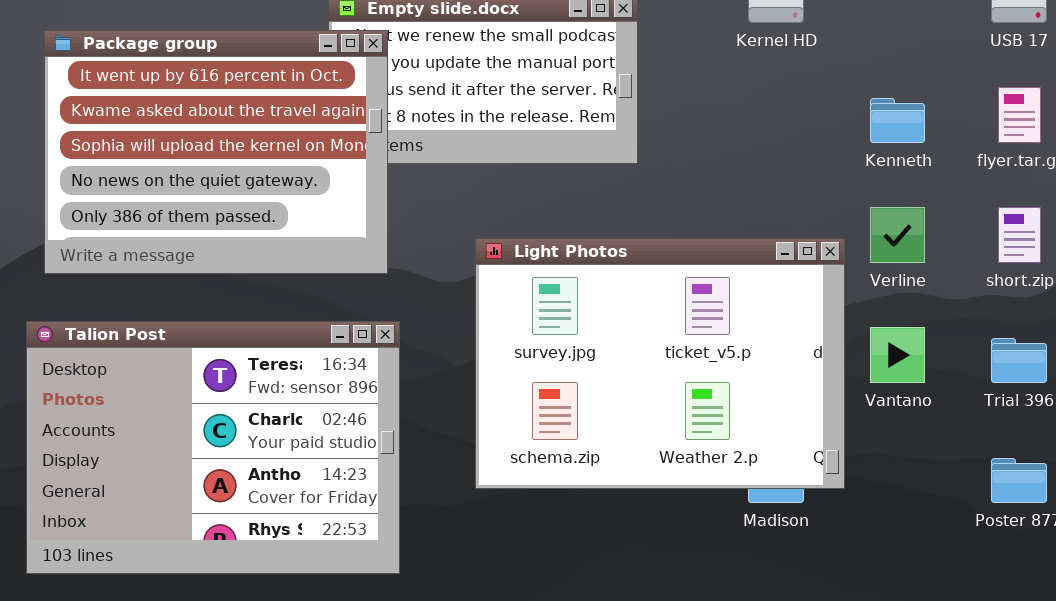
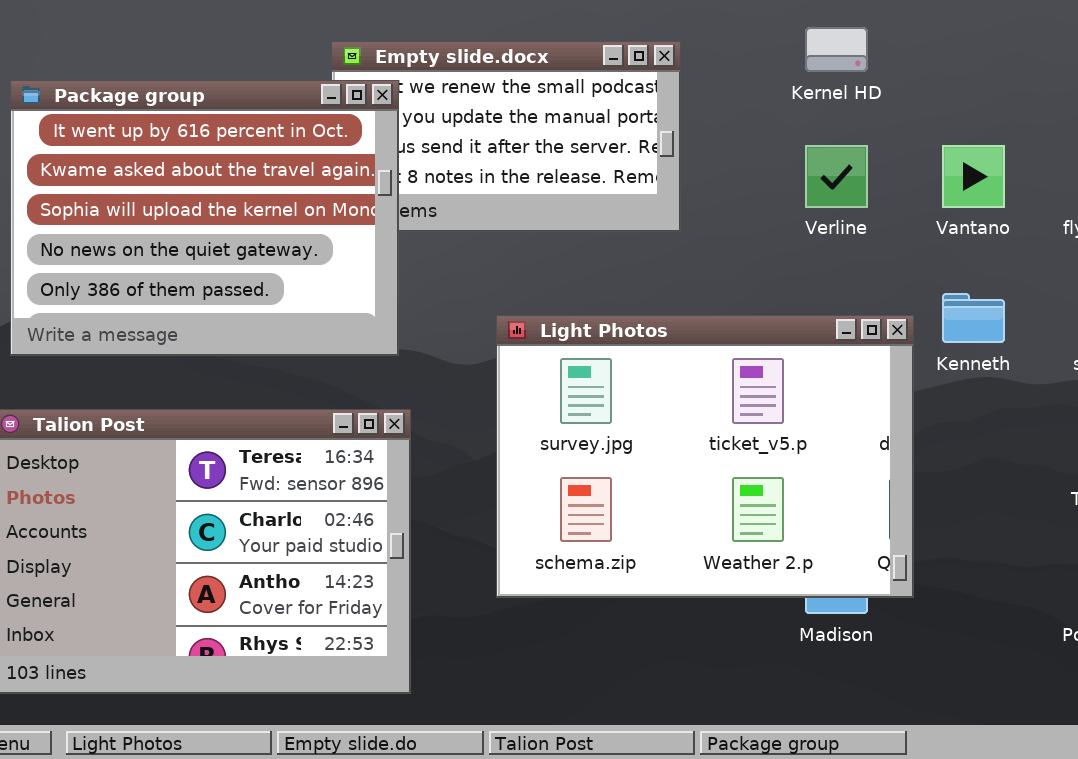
Kenneth: [870,98,925,143] -> [942,293,1005,343], moved
Verline: [870,207,925,263] -> [805,145,868,208], moved
Vantano: [870,327,925,383] -> [942,145,1005,208], moved

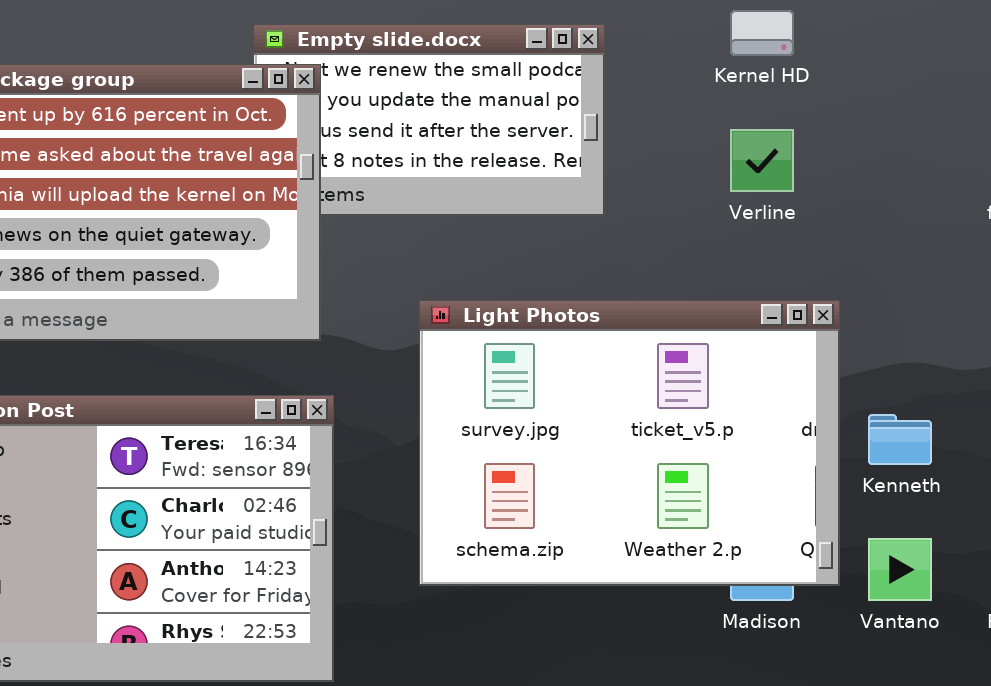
Vantano: [942,145,1005,208] -> [868,538,932,601], moved
Kenneth: [942,293,1005,343] -> [868,414,932,465], moved

